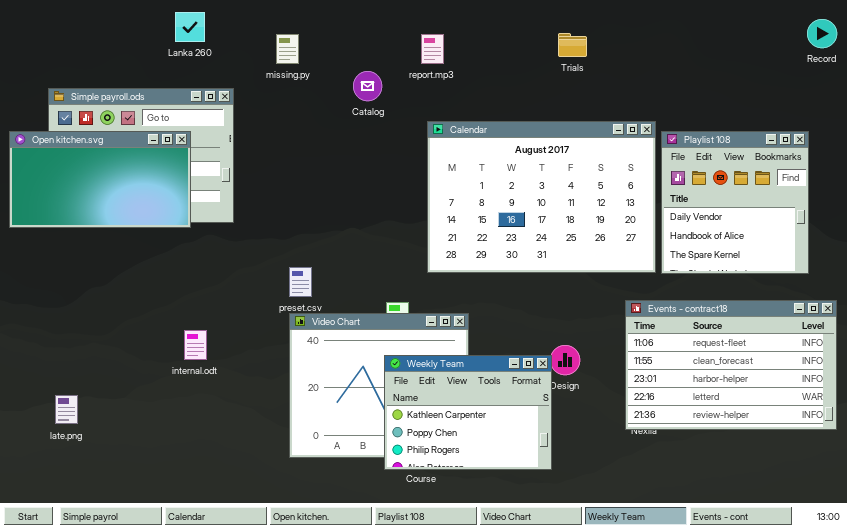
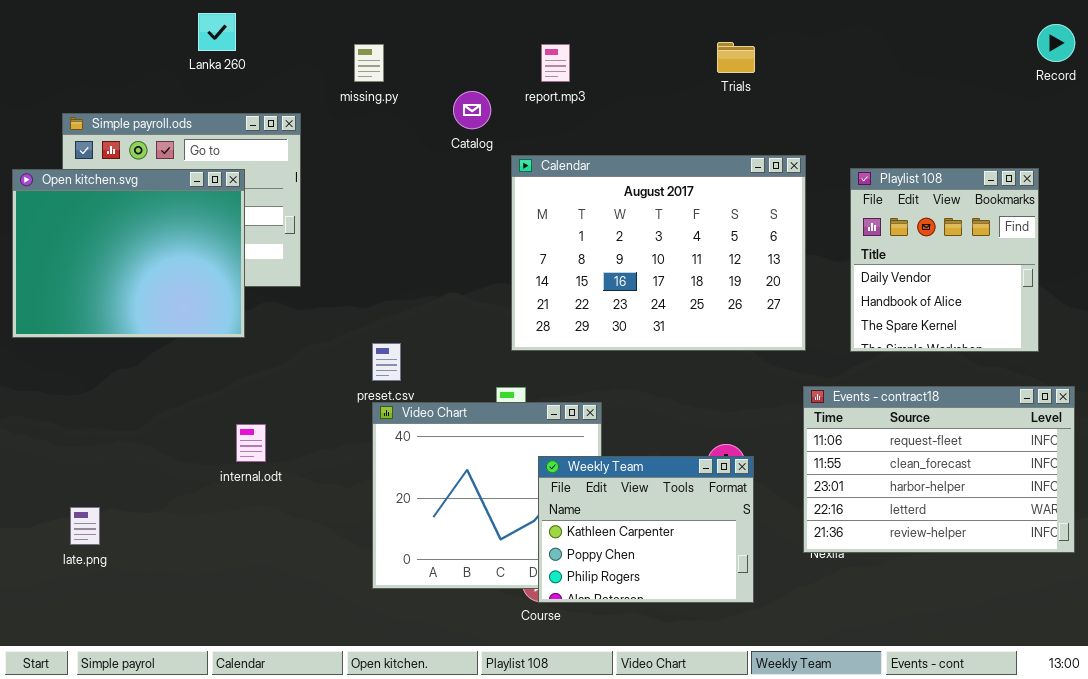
Lanka 260: [175,12,205,42] -> [198,13,236,51], moved
Calendar: [427,121,656,273] -> [511,155,806,351], moved
Open kitchen.svg: [9,131,191,228] -> [12,169,245,338], resized
Weekly Team: [384,355,552,470] -> [538,456,754,603], moved

